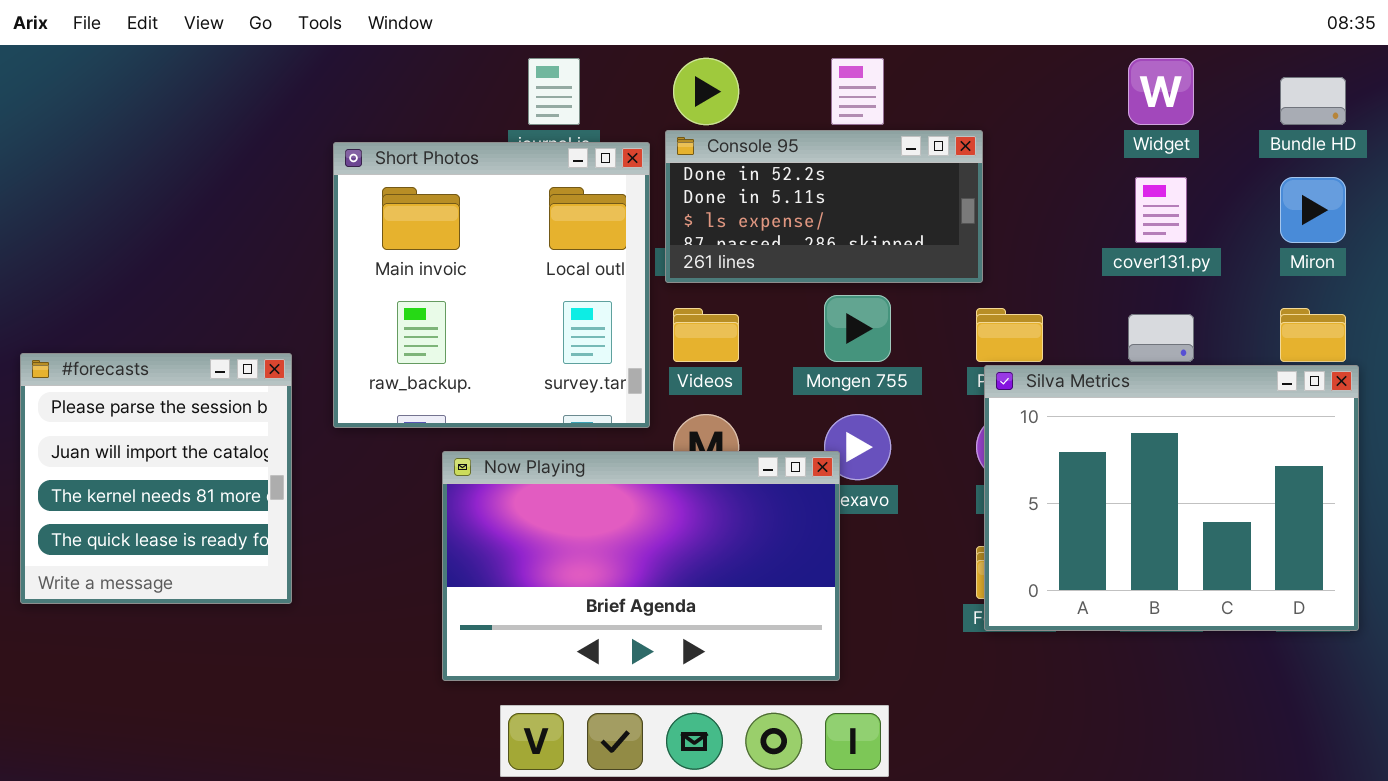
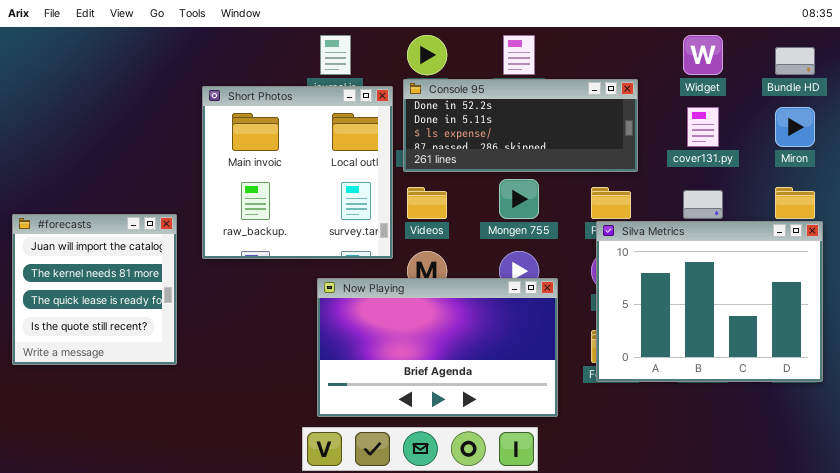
Console 95: [665,130,983,283] -> [403,79,638,172], resized
#forecasts: [20,353,292,604] -> [12,214,177,365], scrolled down 1 row
Now Playing: [442,451,840,681] -> [317,278,558,417], moved

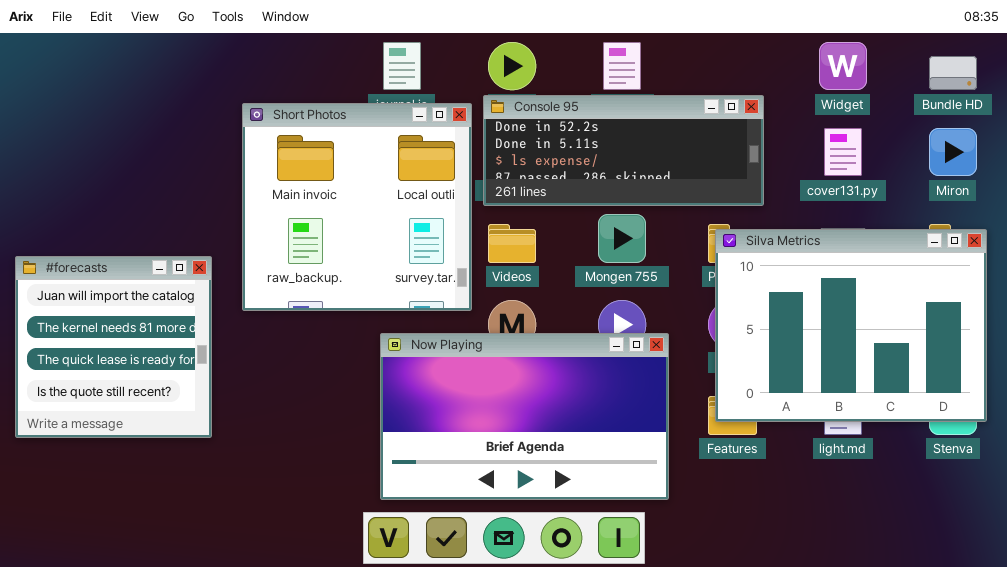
Silva Metrics: [596,221,823,382] -> [715,229,987,422], moved

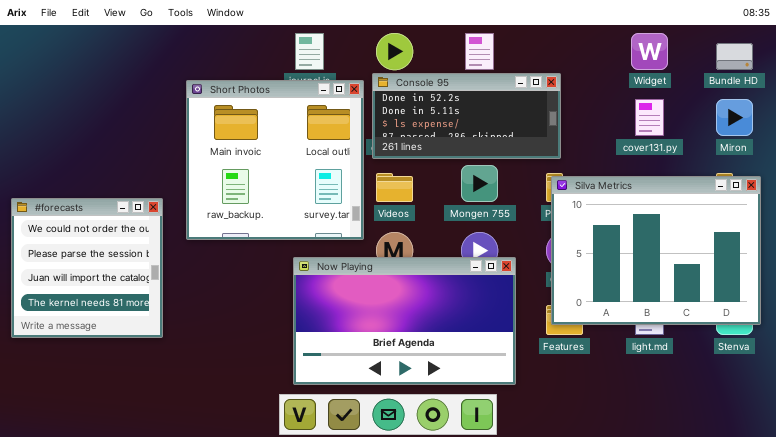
Console 95: [483,95,764,206] -> [372,73,561,159], resized
#forecasts: [15,256,212,438] -> [11,198,163,338], scrolled up 2 rows

